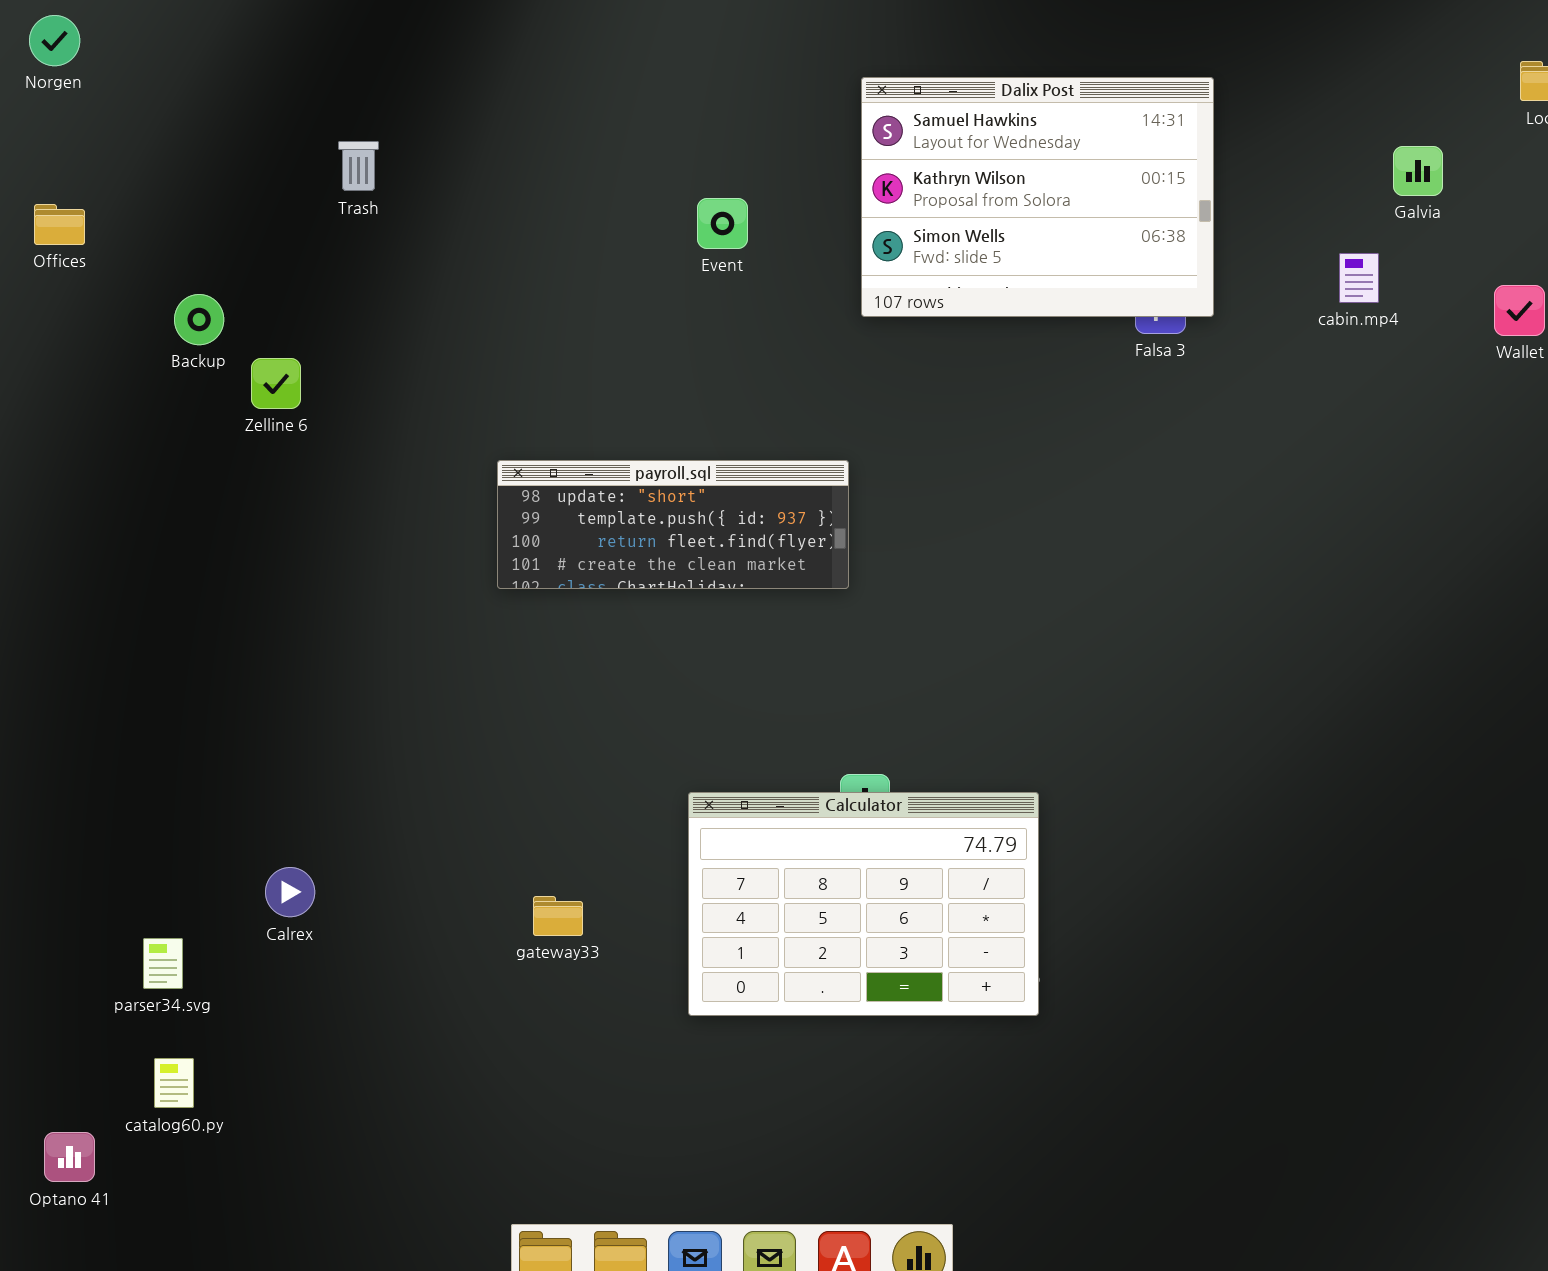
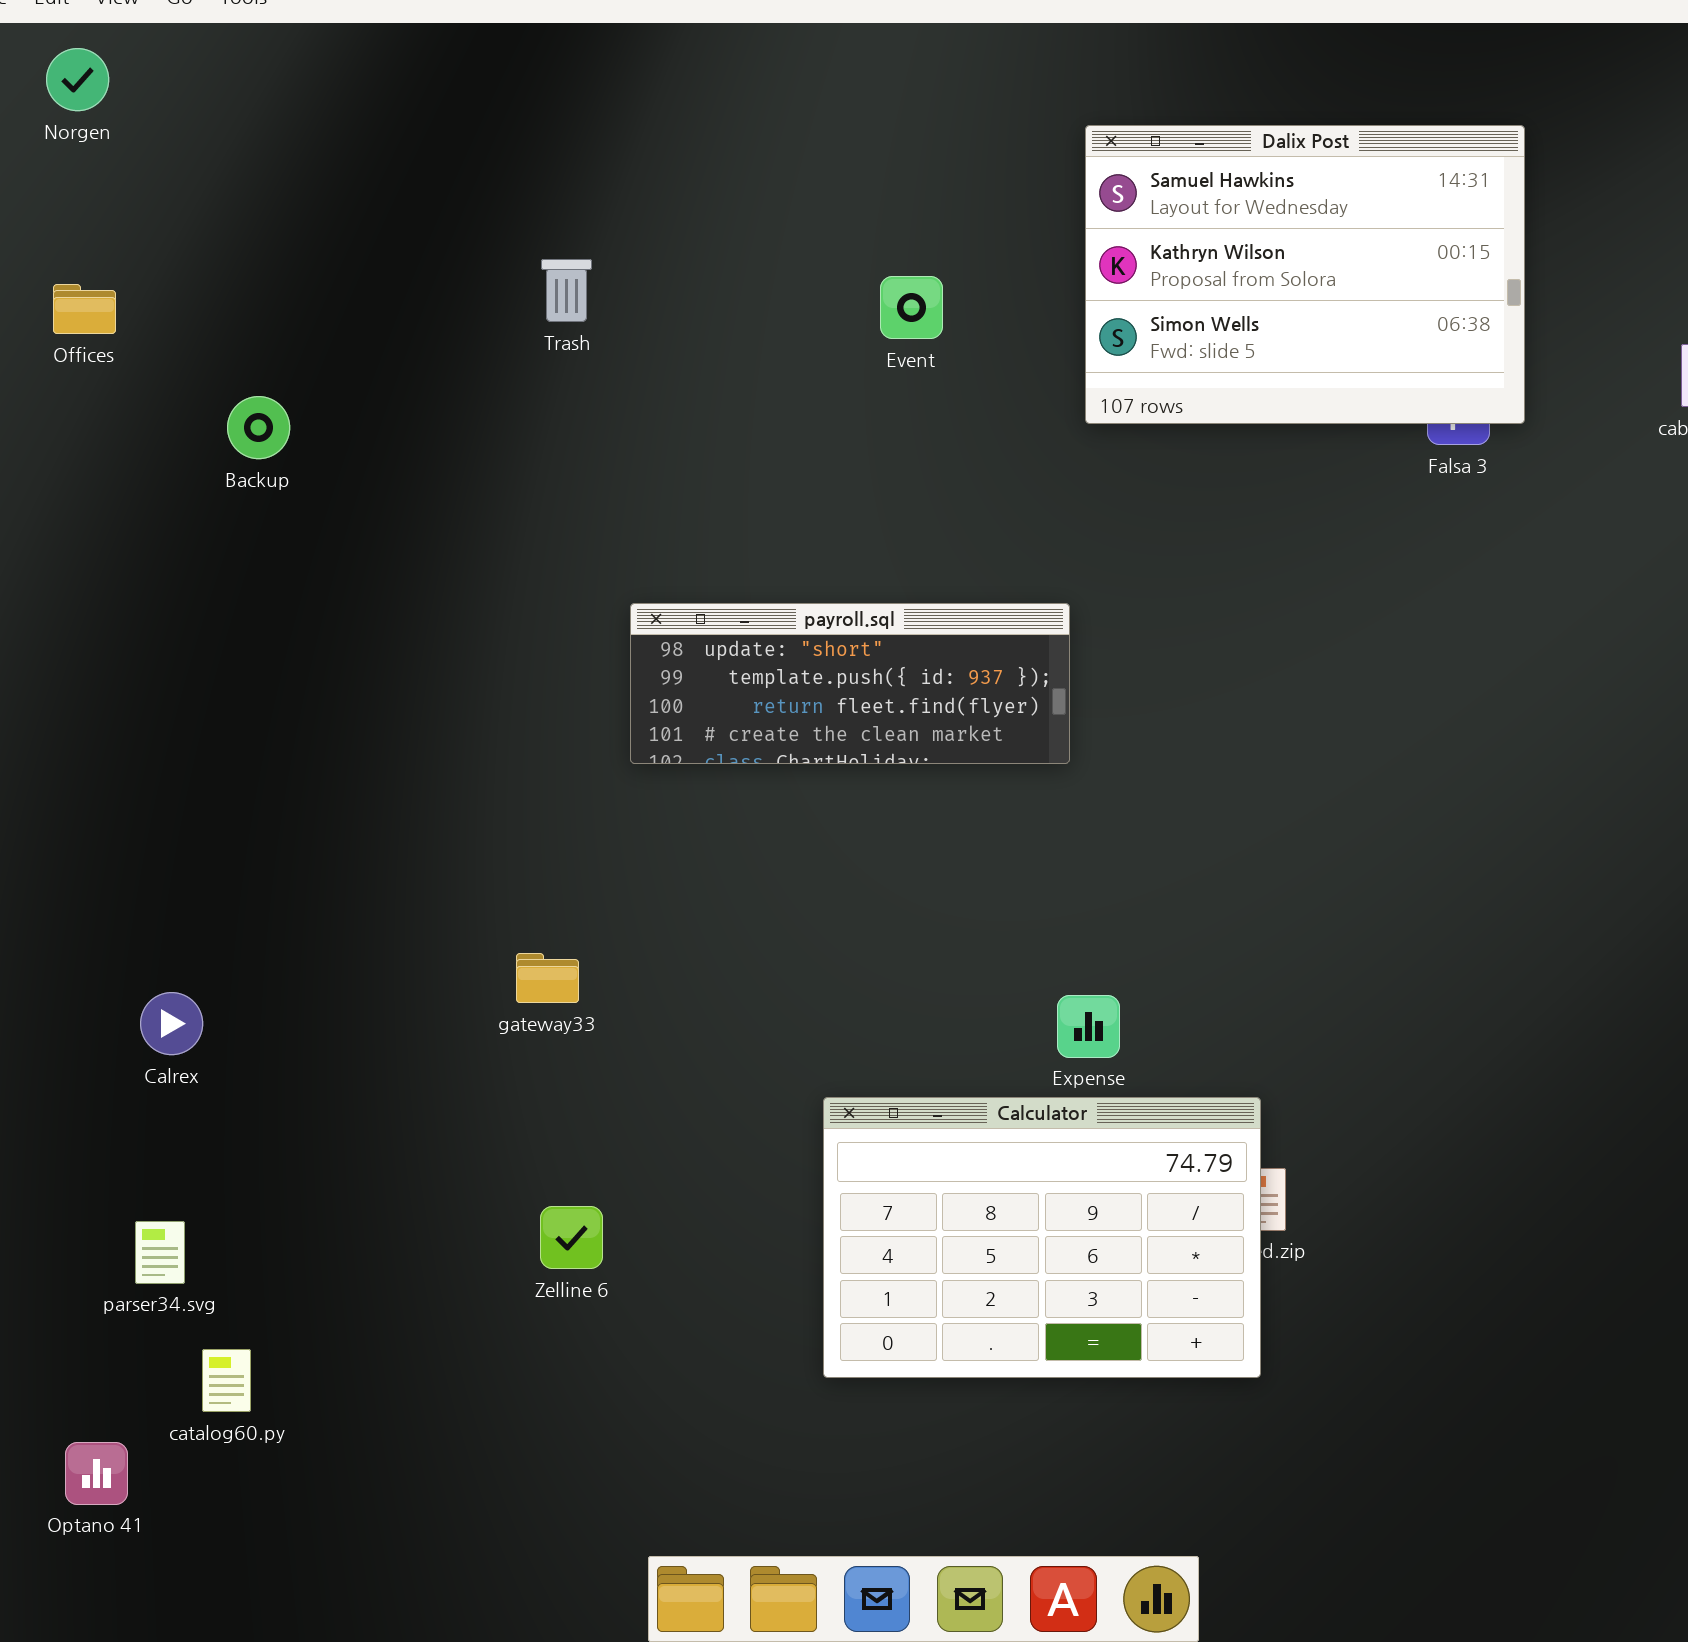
Trash: [338,141,379,191] -> [541,259,592,322], moved
Zelline 6: [251,358,301,409] -> [540,1206,603,1269], moved
Calculator: [688,792,1039,1016] -> [823,1097,1261,1378], moved
Calrex: [265,867,315,917] -> [140,992,203,1055], moved
gateway33: [533,896,583,936] -> [516,953,579,1003], moved
parser34.svg: [143,938,183,989] -> [135,1221,185,1284], moved

